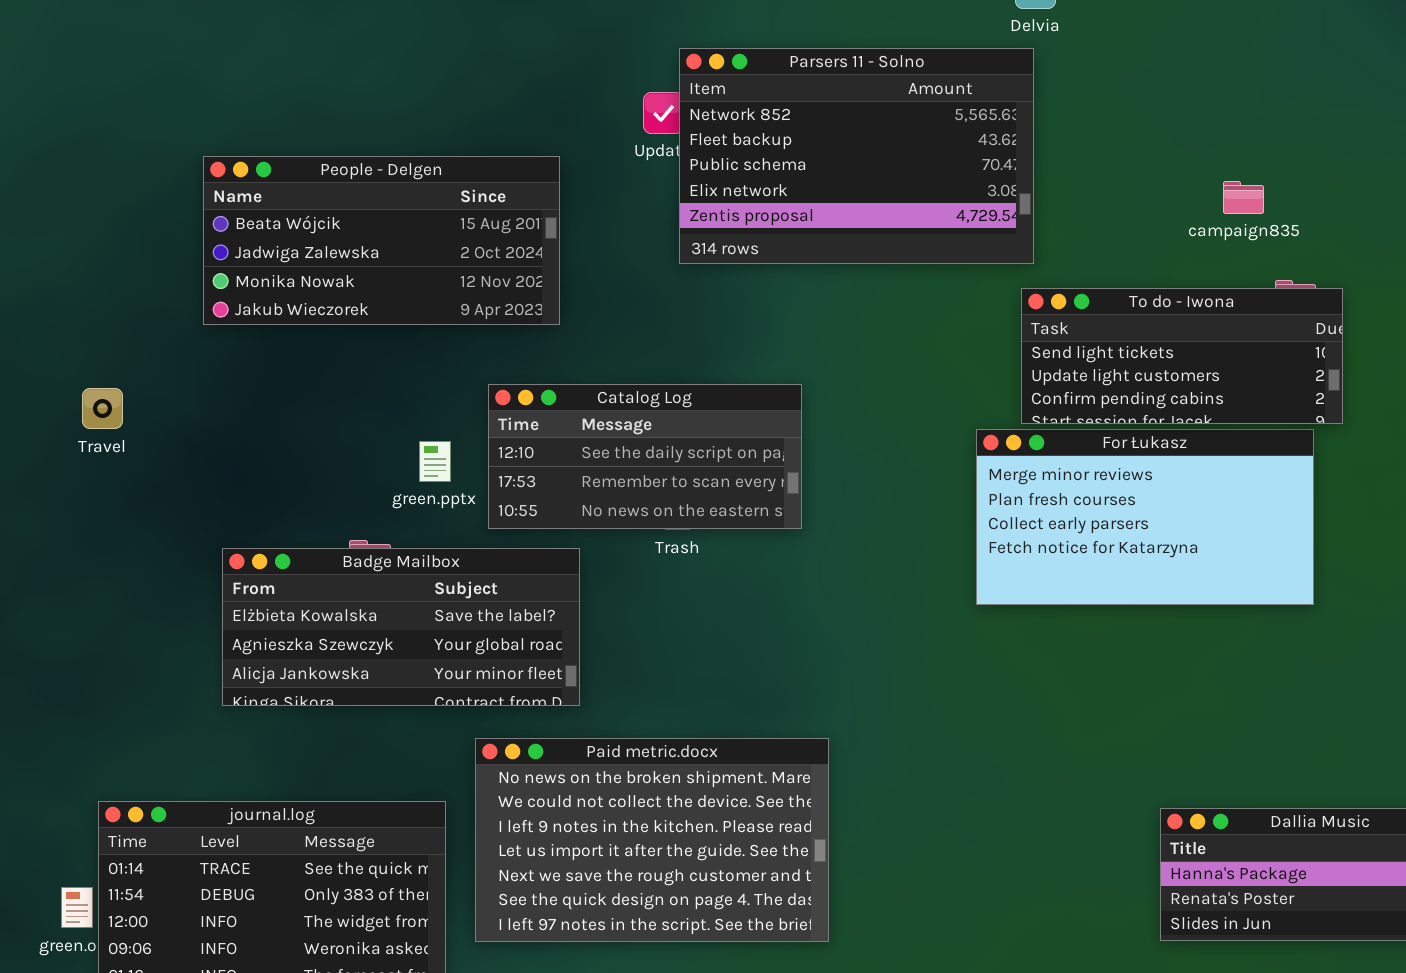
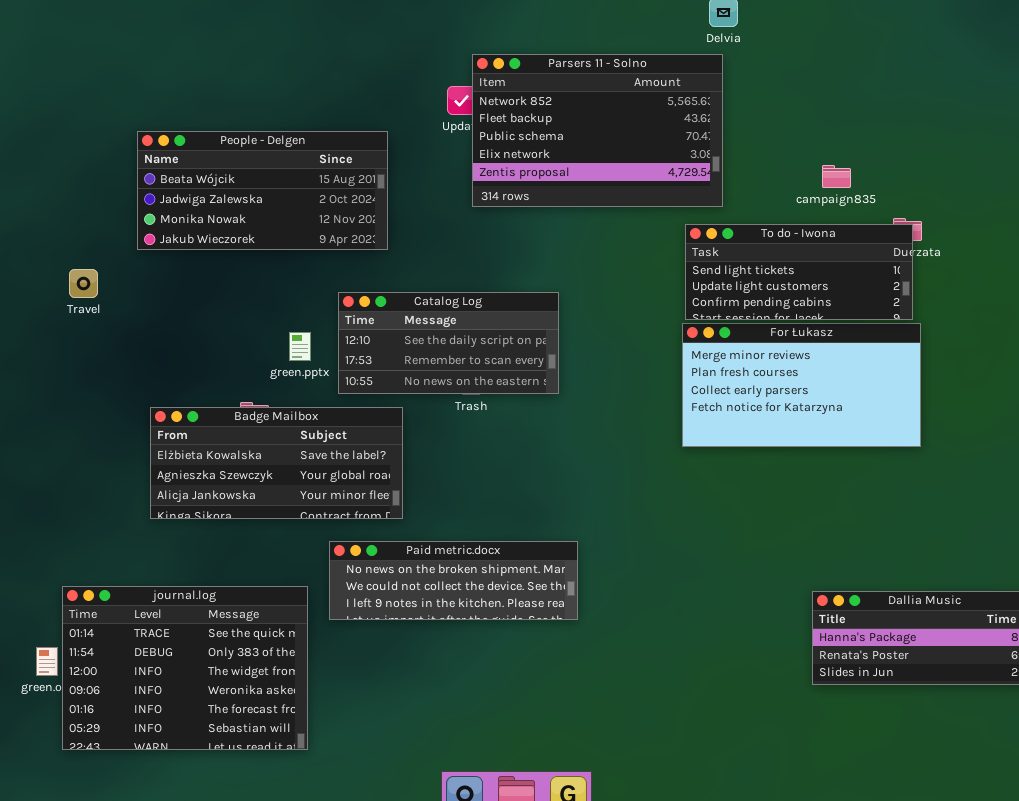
campaign835: [1223,181,1264,214] -> [822,165,851,188], moved
To do - Iwona: [1021,288,1343,424] -> [685,224,913,320], moved
Travel: [82,388,123,429] -> [69,269,98,298], moved
Paid metric.docx: [475,738,829,942] -> [329,541,578,620], resized

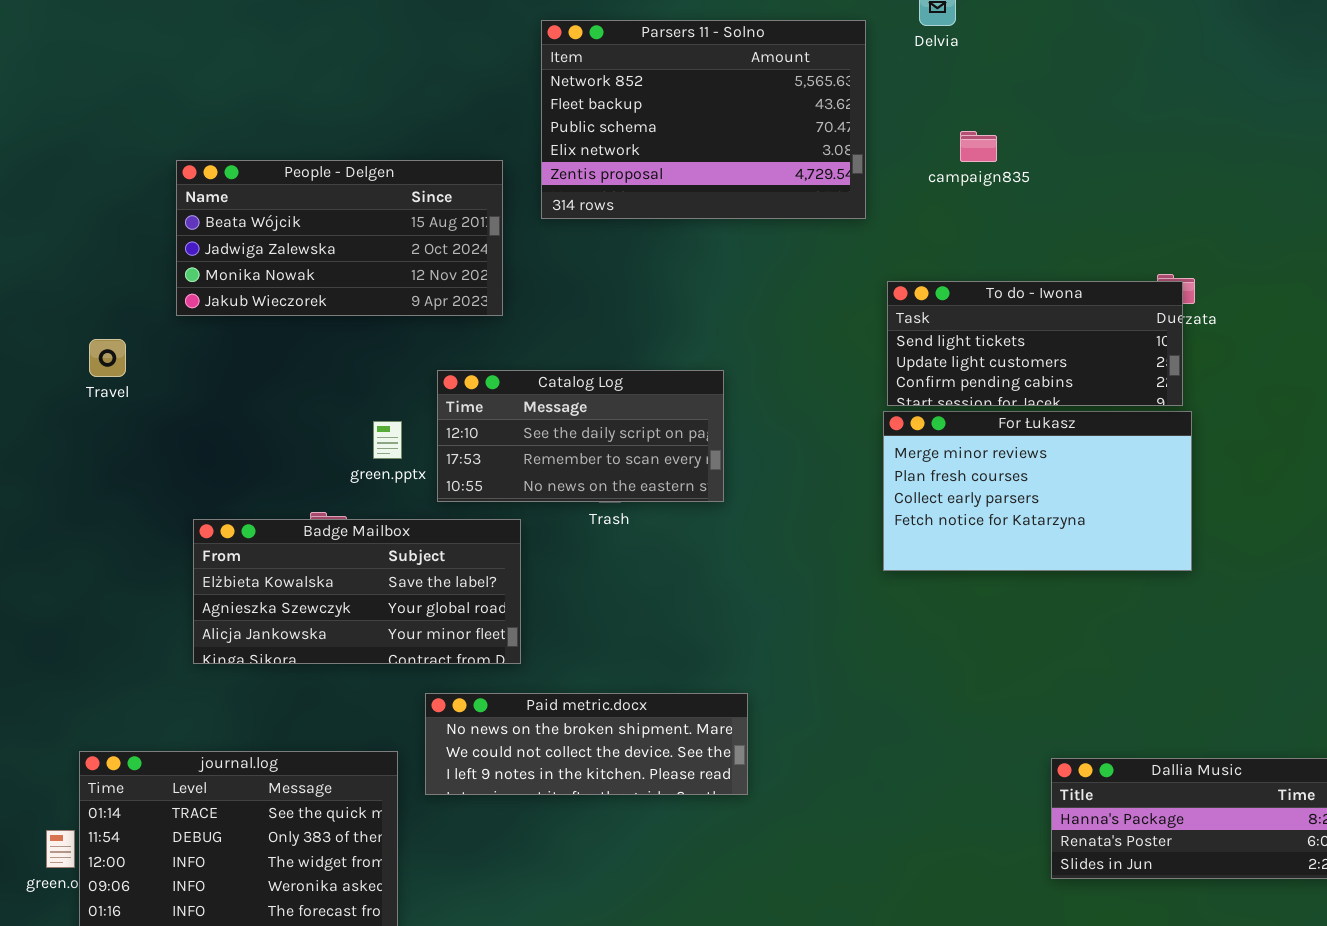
Parsers 11 - Solno: [472,54,723,207] -> [541,20,866,219], moved
campaign835: [822,165,851,188] -> [960,131,997,162], moved

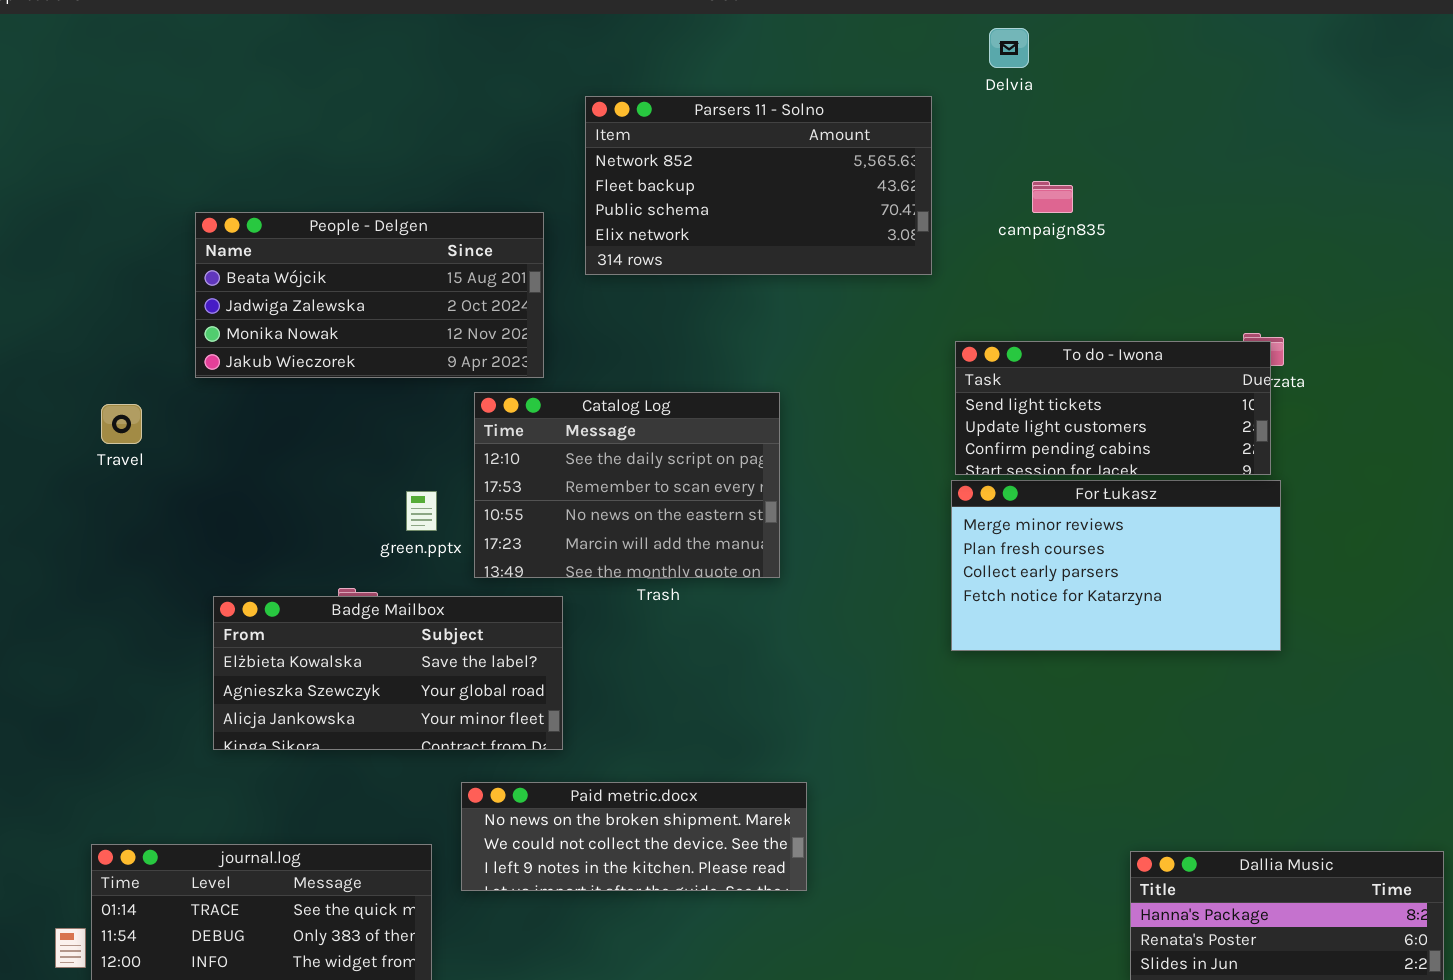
Parsers 11 - Solno: [541,20,866,219] -> [585,96,932,275], resized
Catalog Log: [437,370,724,502] -> [474,392,780,578], resized

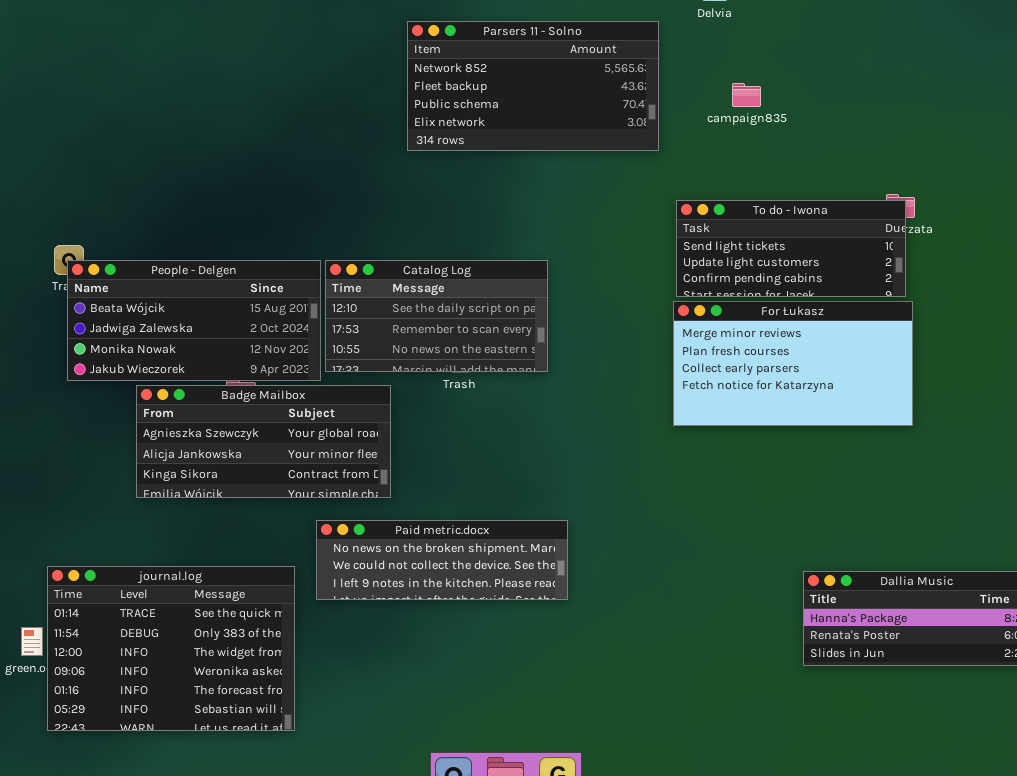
People - Delgen: [195,212,544,378] -> [67,260,321,381], moved
Catalog Log: [474,392,780,578] -> [325,260,548,372], resized
Badge Mailbox: [213,596,563,750] -> [136,385,391,498], scrolled down 1 row

